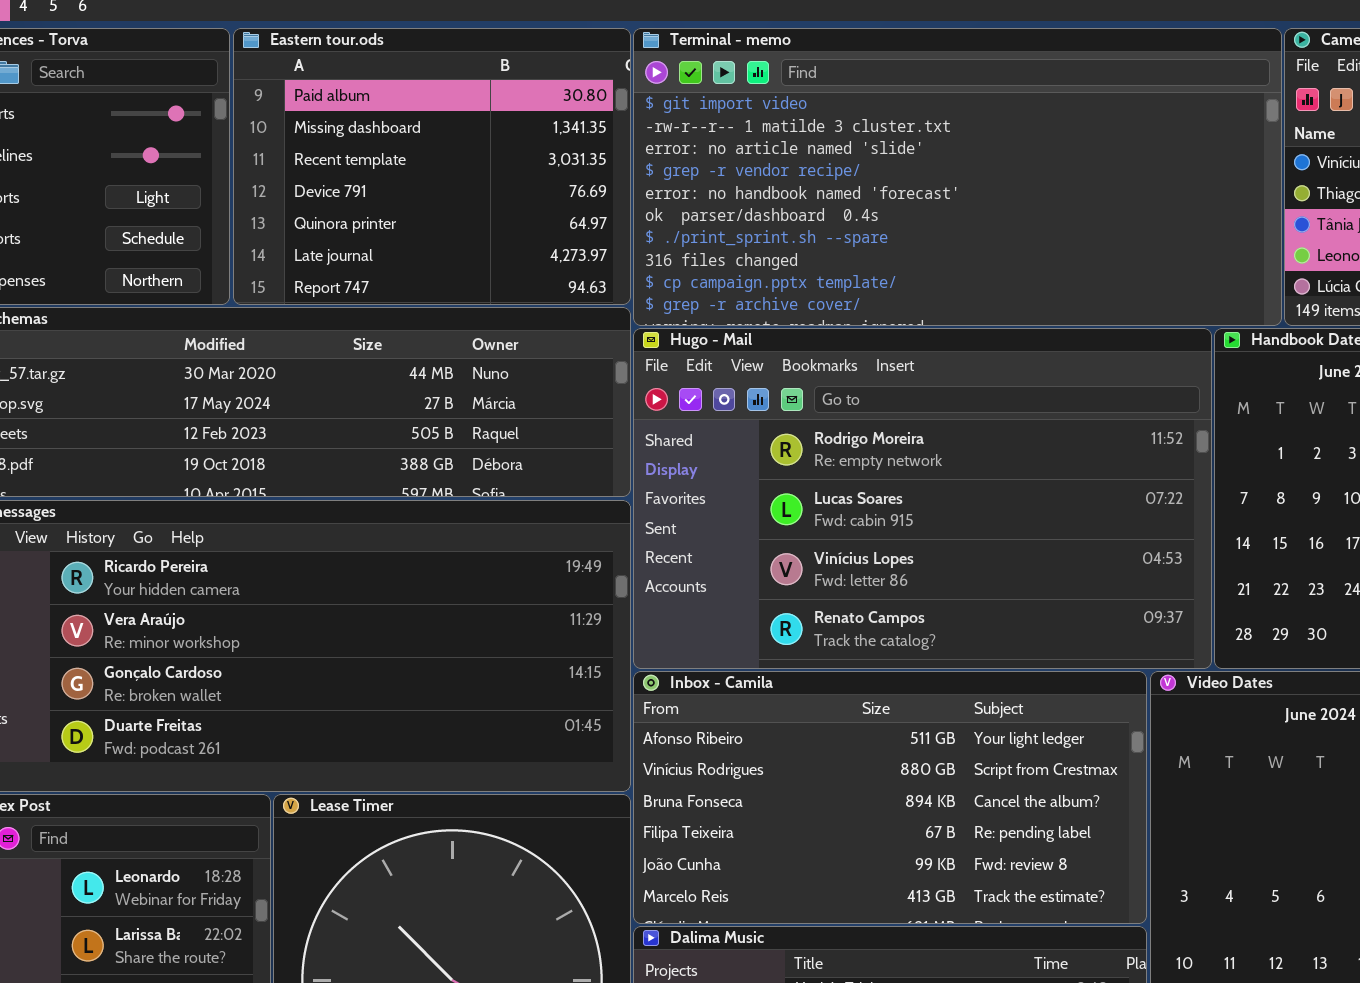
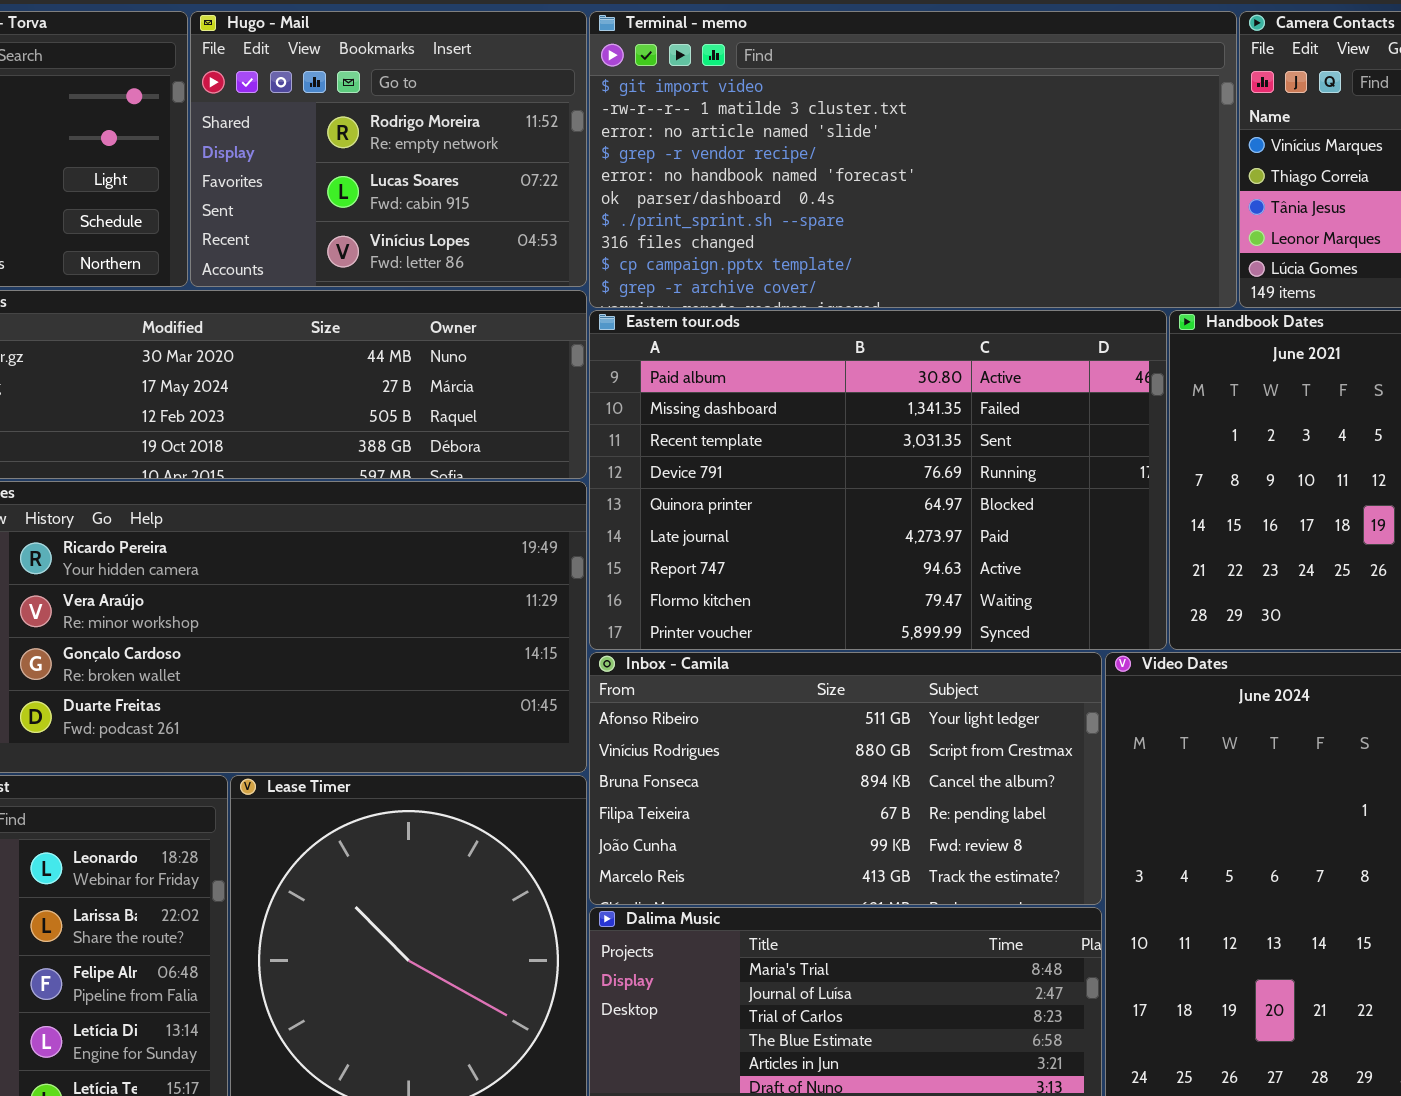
Eastern tour.ods: [233,28,631,305] -> [589,310,1167,650], moved, resized
Hugo - Mail: [633,328,1212,669] -> [190,11,587,287], moved, resized

